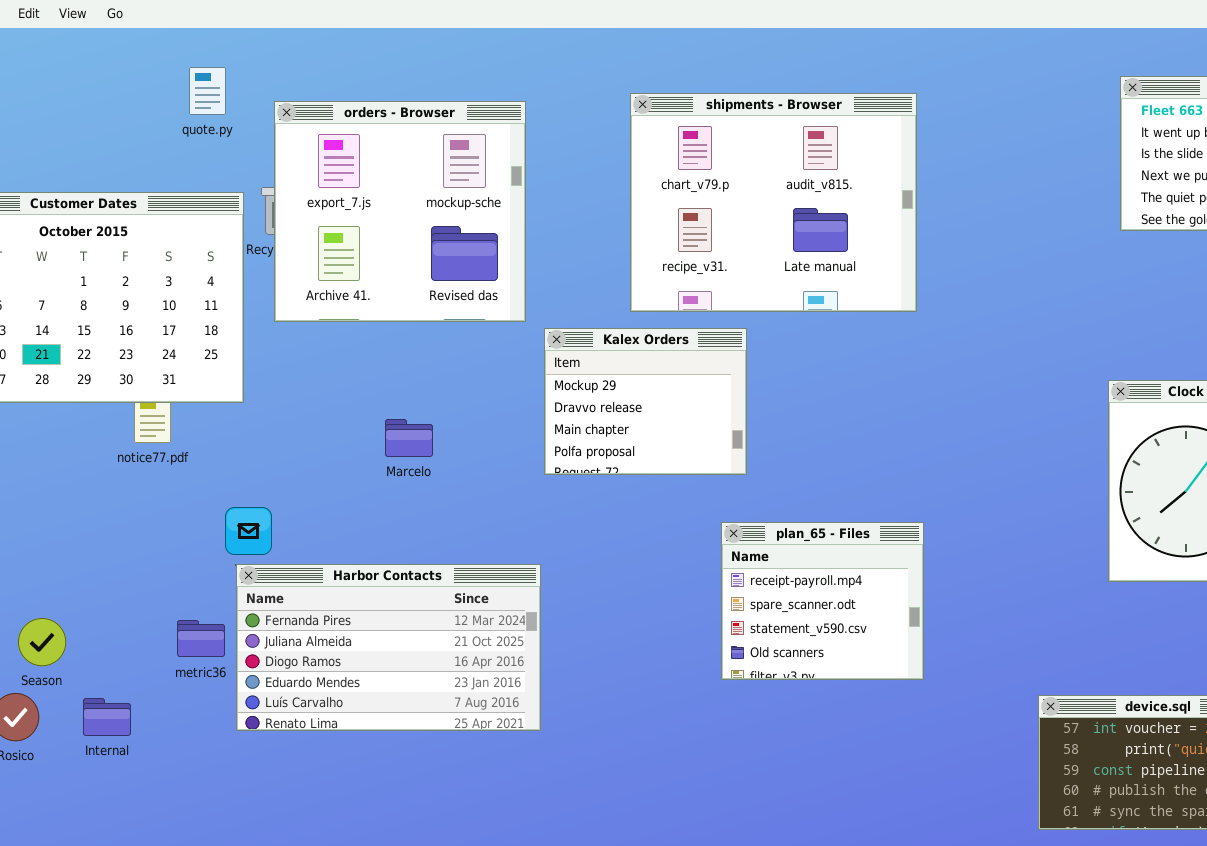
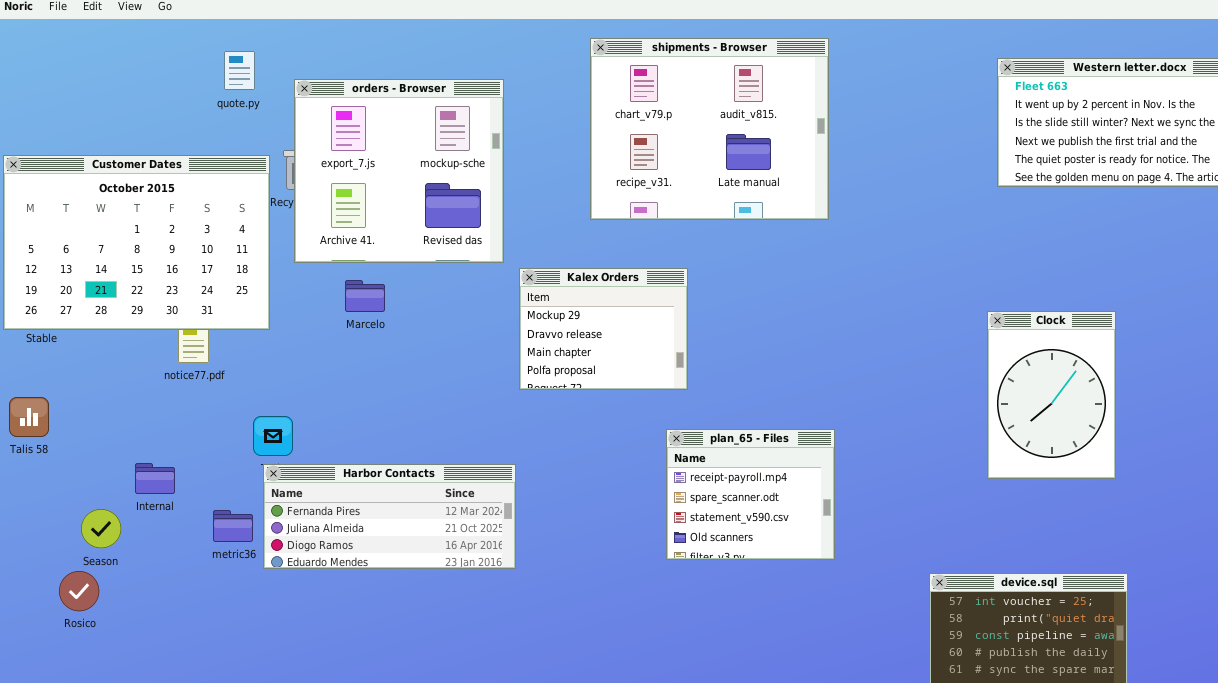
shipments - Browser: [630,93,917,312] -> [590,38,829,220], moved
Marcelo: [385,419,433,457] -> [345,280,385,312], moved
Harbor Contacts: [236,564,541,731] -> [263,464,516,569], resized
Internal: [83,698,131,736] -> [135,463,175,494], moved

